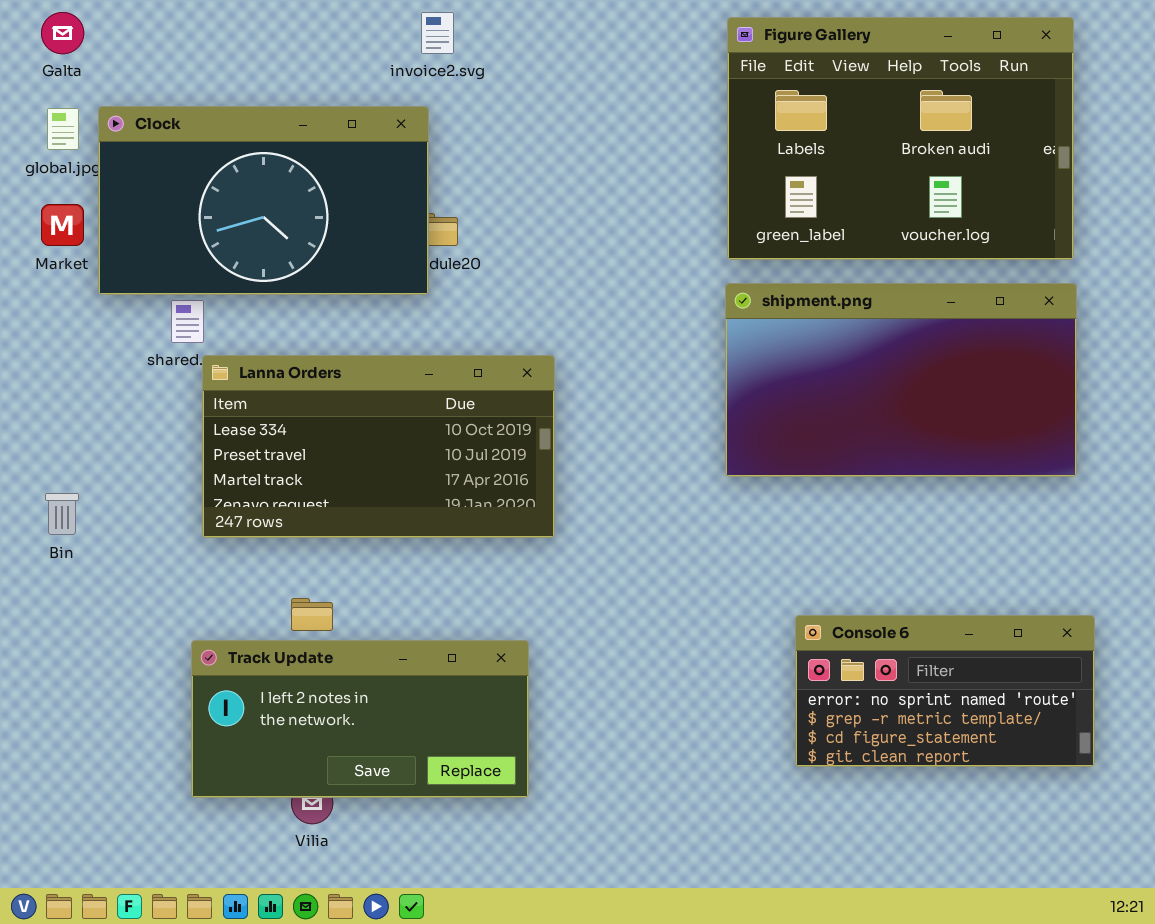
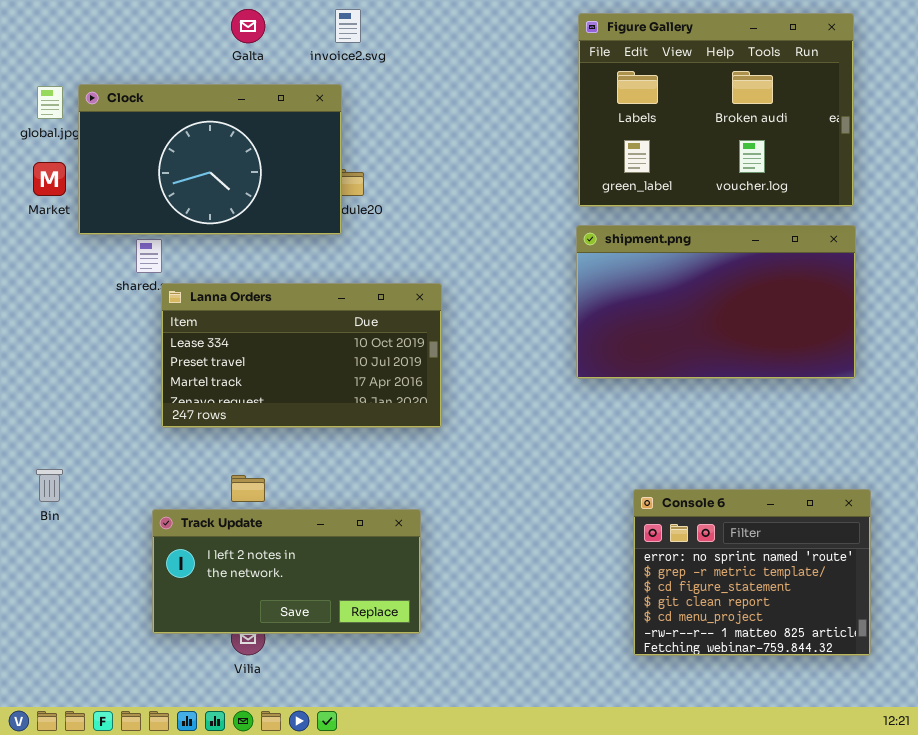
Galta: [41,12,84,54] -> [231,9,265,43], moved
Bin: [45,493,79,535] -> [36,469,63,502], moved
Console 6: [795,615,1095,767] -> [633,489,871,656], resized

